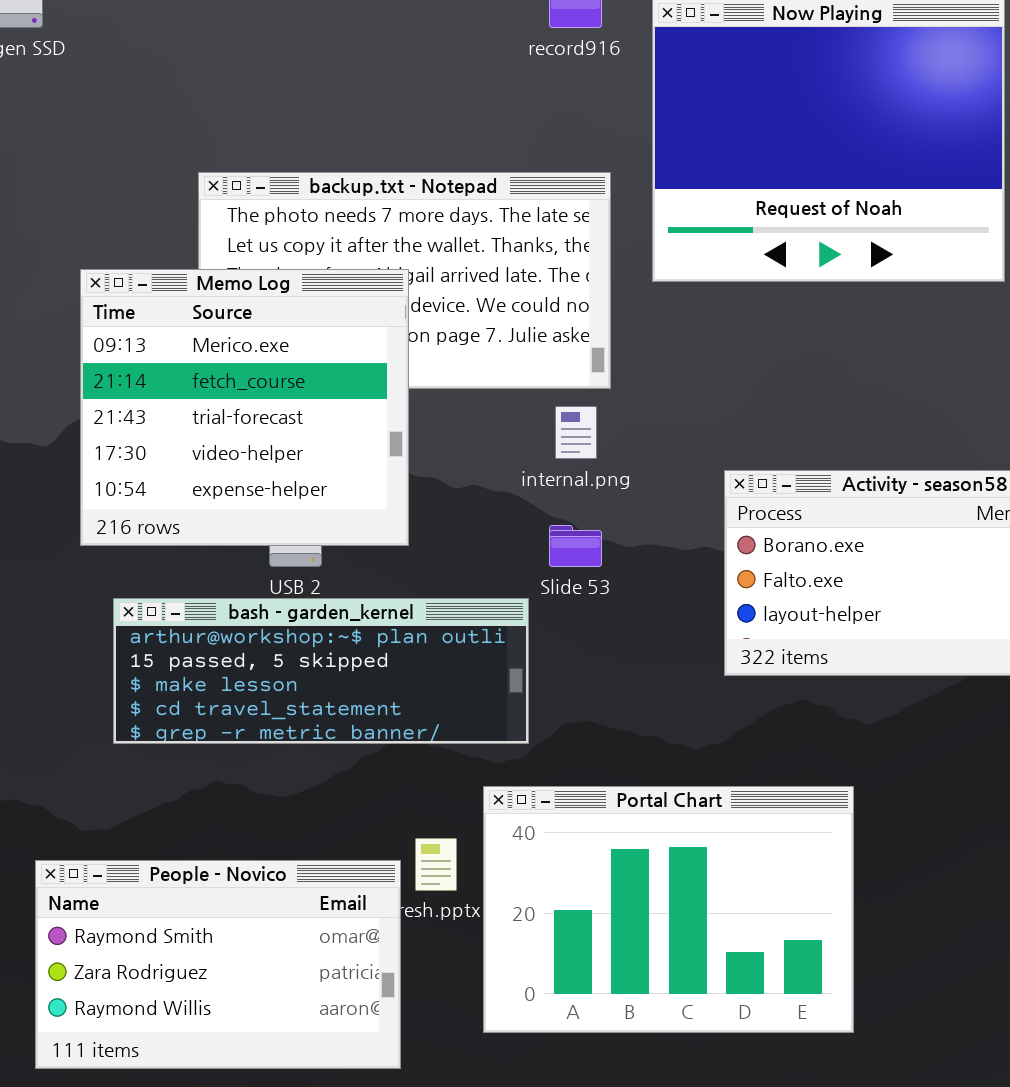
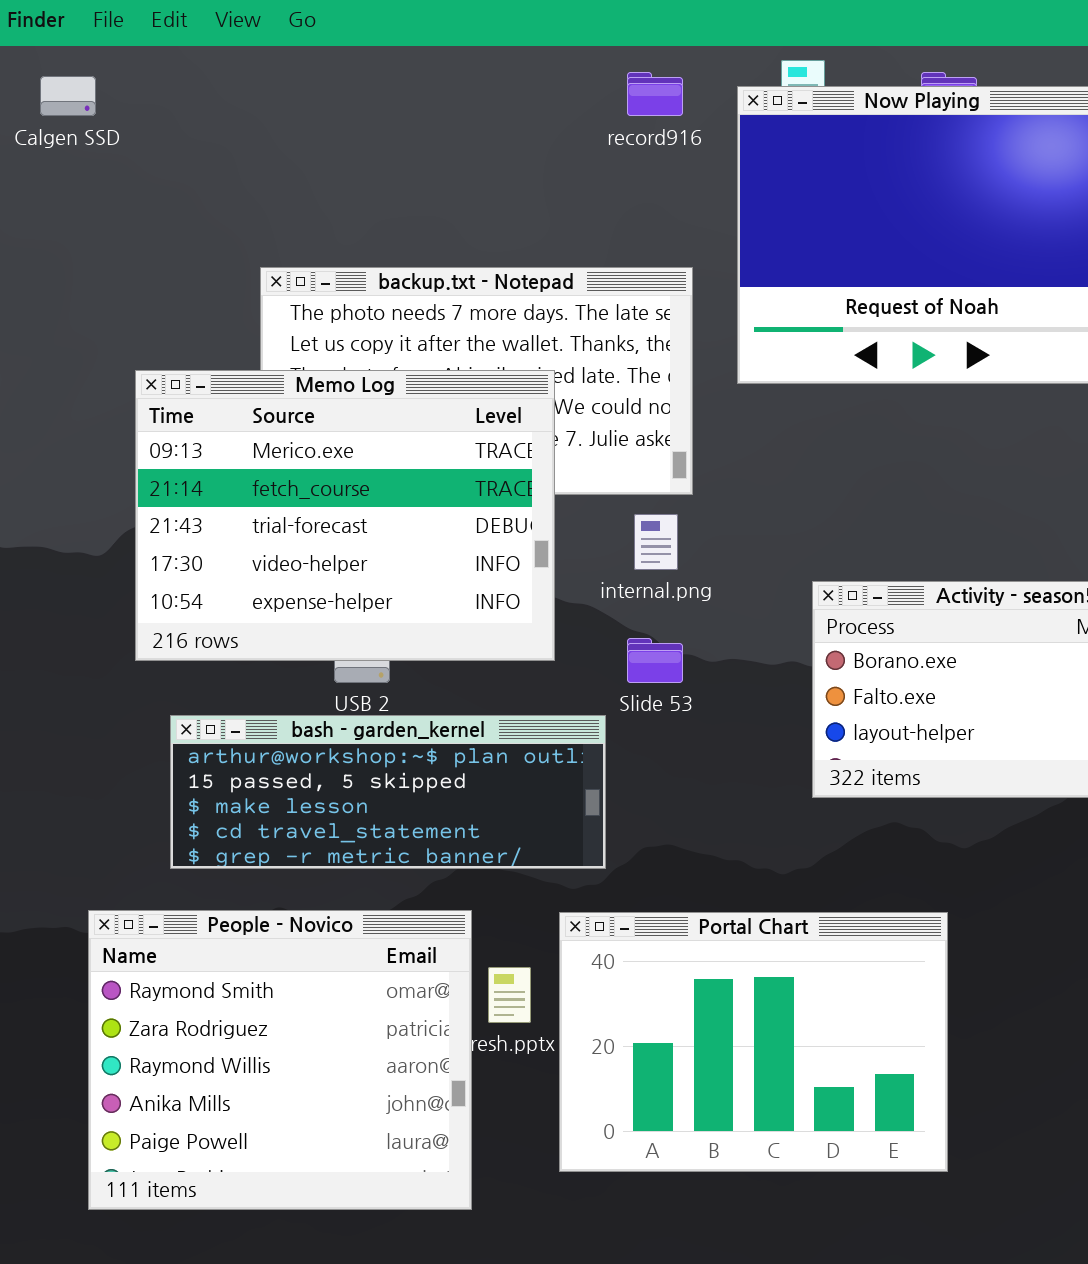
Memo Log: [80,269,409,546] -> [135,370,555,661], resized
People - Novico: [35,860,401,1069] -> [88,910,472,1210], resized

